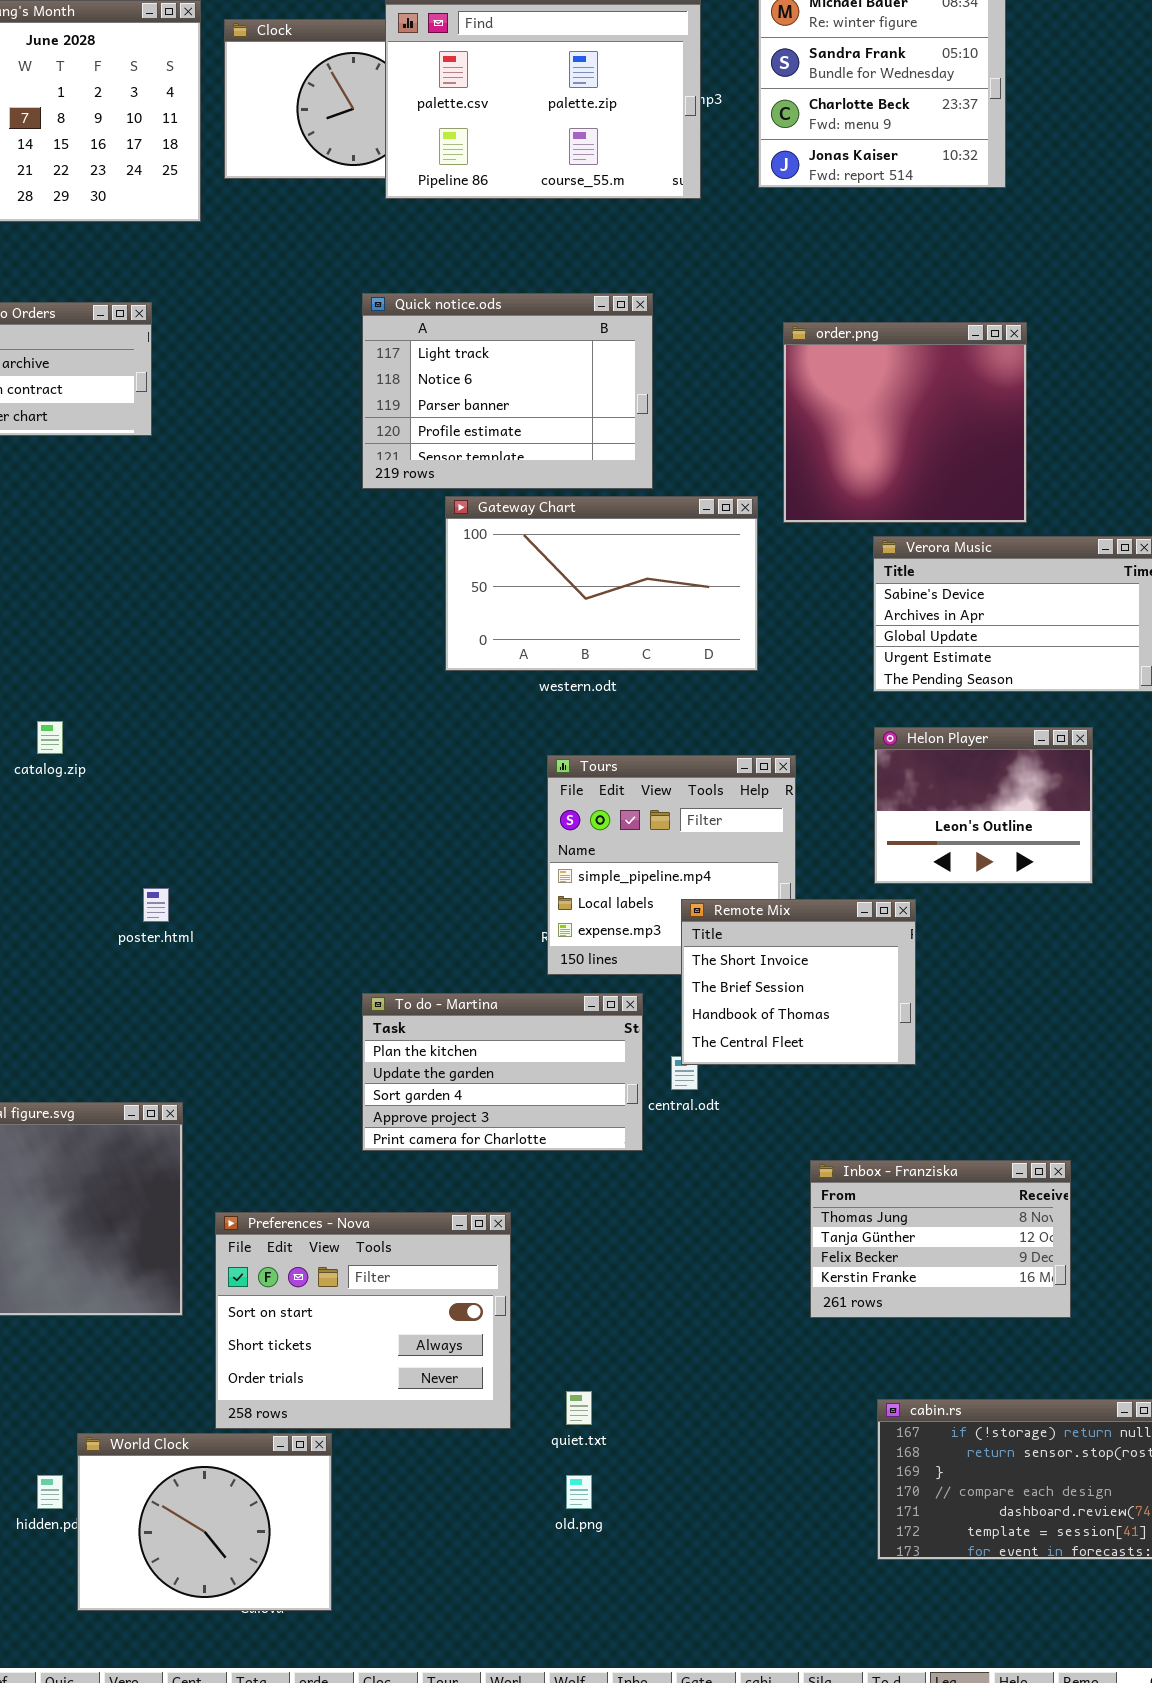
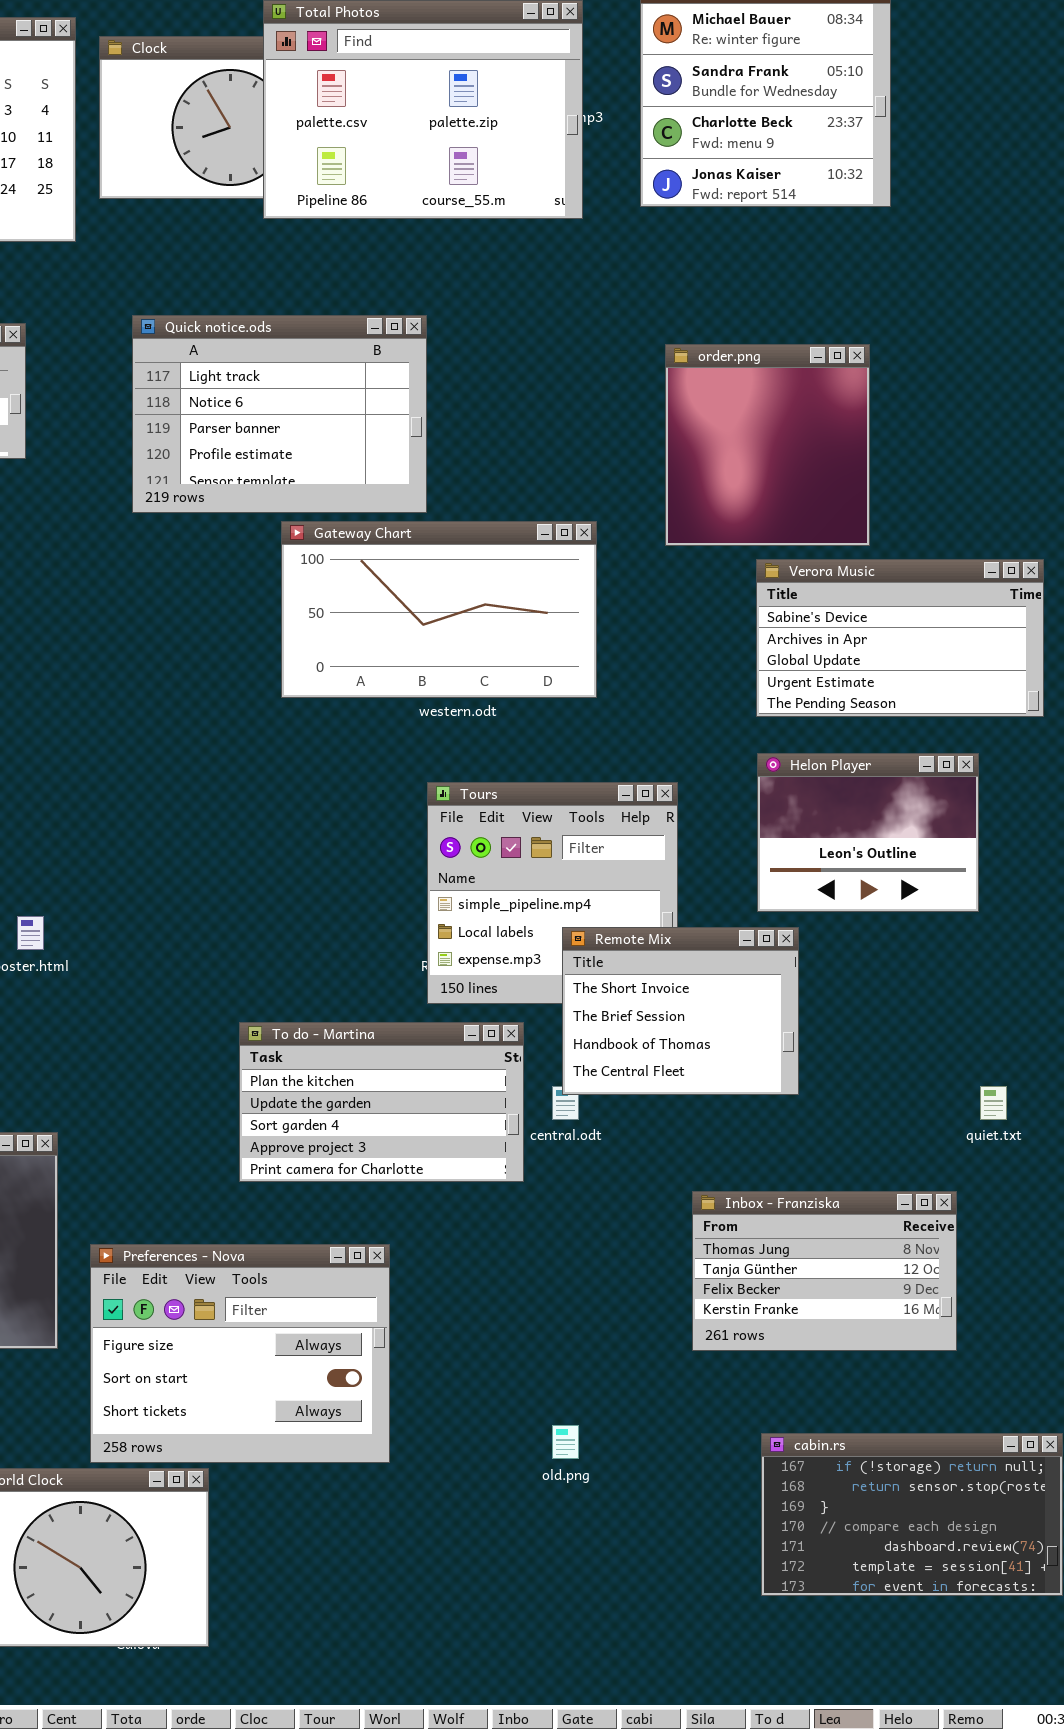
Quick notice.ods: [362,293,653,489] -> [132,315,427,513], moved
order.png: [783,322,1027,523] -> [665,344,870,546], resized
Gateway Chart: [445,496,758,671] -> [281,521,597,698], moved
Preferences - Nova: [215,1212,511,1429] -> [90,1244,390,1463], scrolled up 1 row
quiet.txt: [566,1391,592,1425] -> [980,1086,1007,1120], moved
old.png: [566,1475,592,1509] -> [552,1425,579,1459], moved

